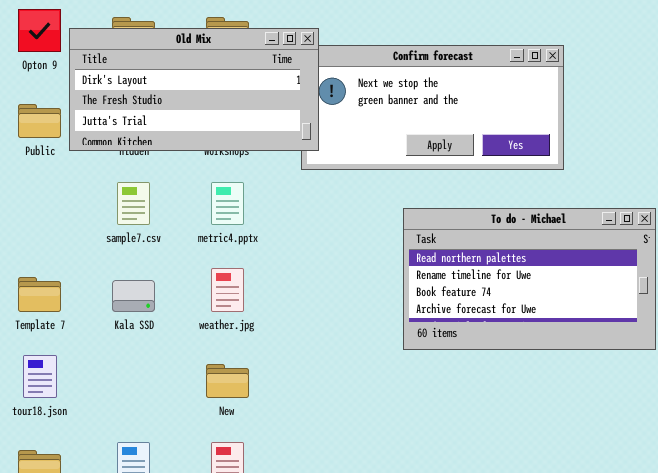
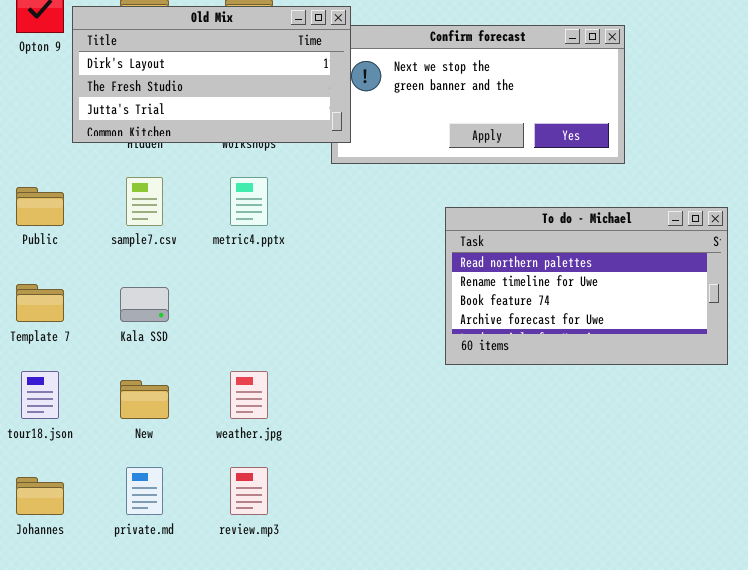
Public: [18,104,61,138] -> [16,187,64,226], moved
weather.jpg: [211,268,244,312] -> [230,371,268,419], moved
New: [206,364,249,398] -> [120,380,169,419], moved

